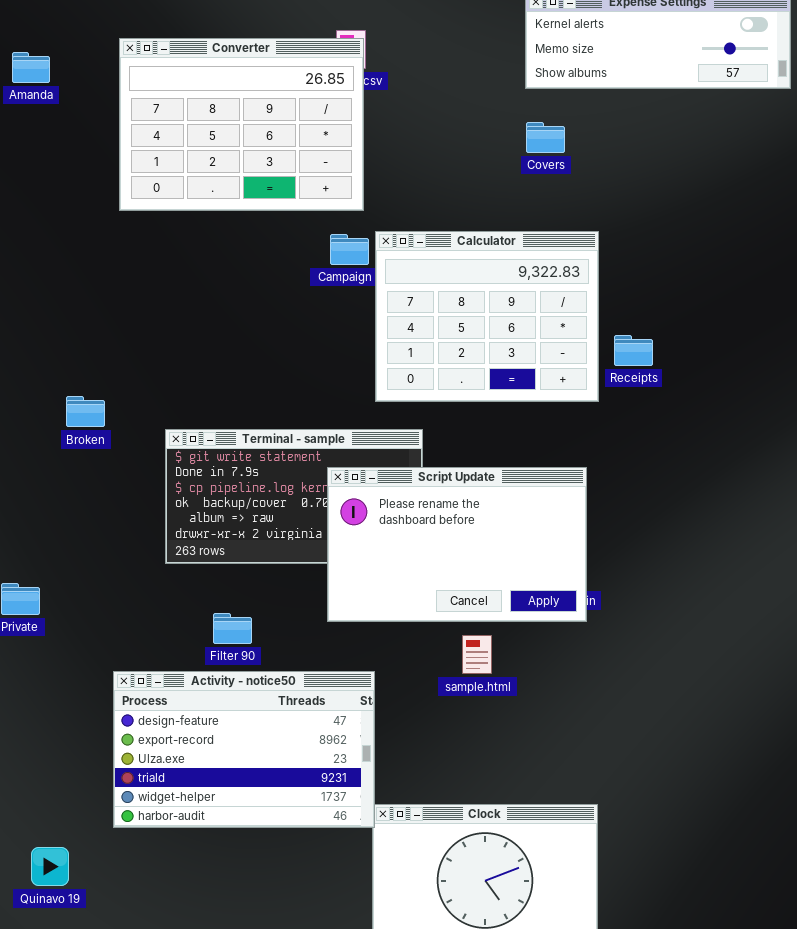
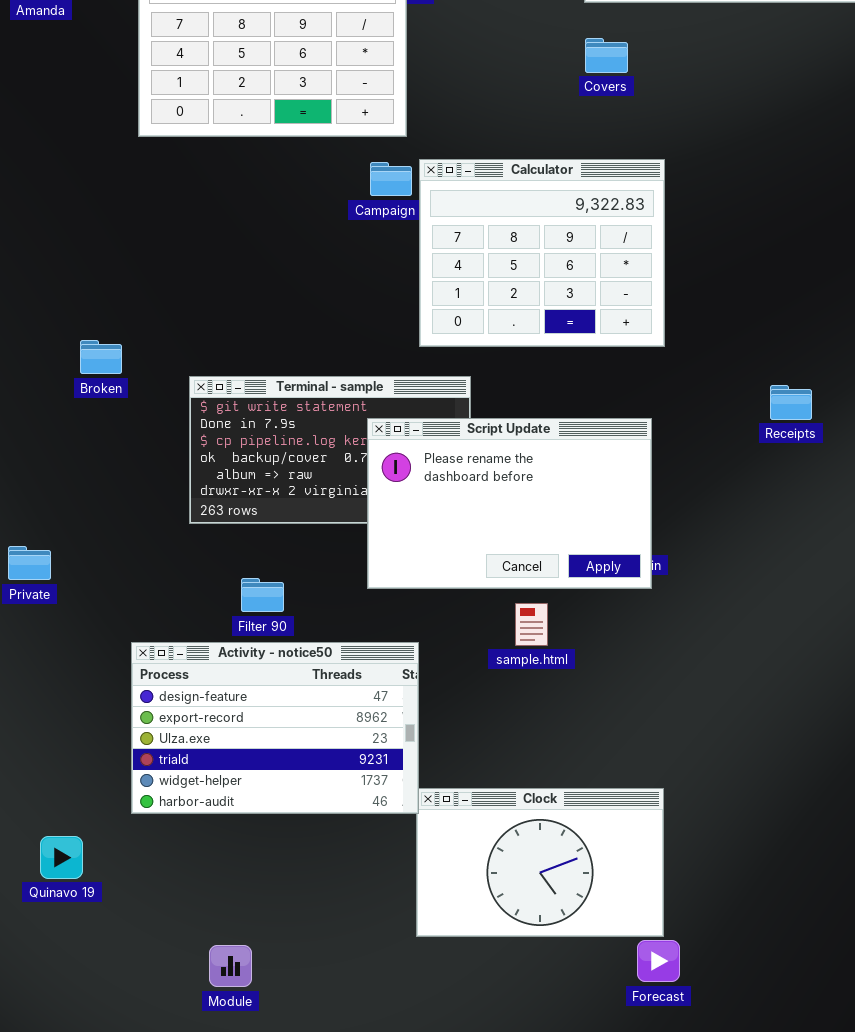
Receipts: [614,335,653,366] -> [770,385,812,420], moved

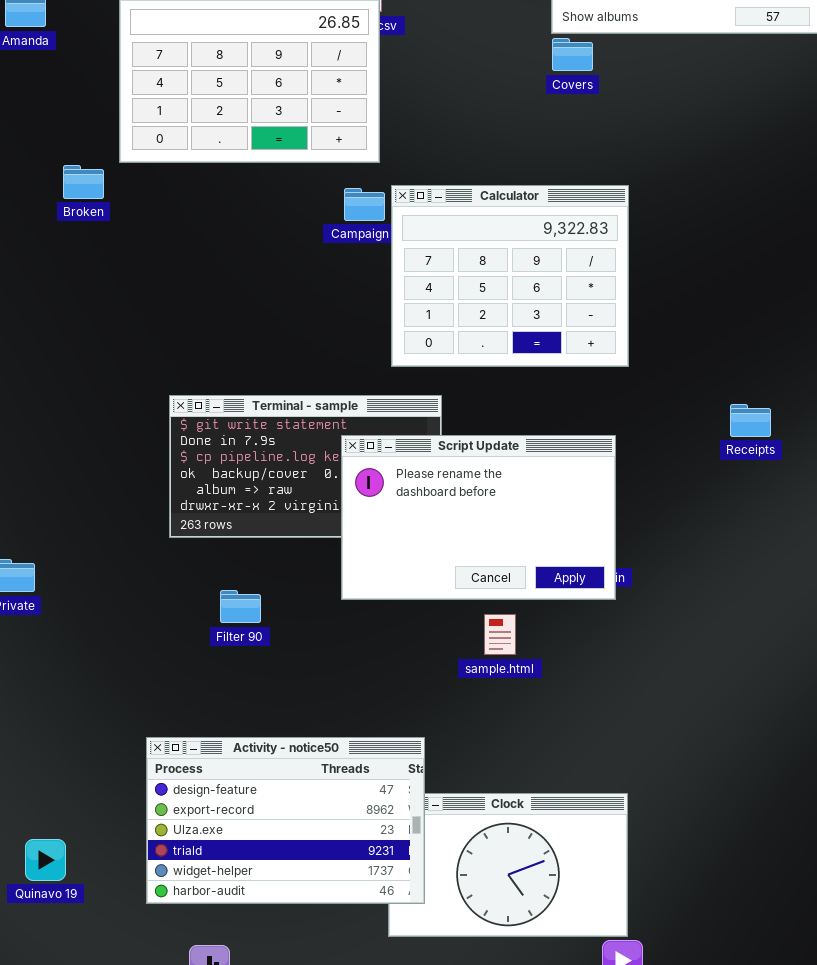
Covers: [585,38,628,73] -> [552,38,593,71], moved
Broken: [80,340,122,374] -> [63,165,104,199], moved
Activity - notice50: [131,642,419,814] -> [146,737,425,904], moved

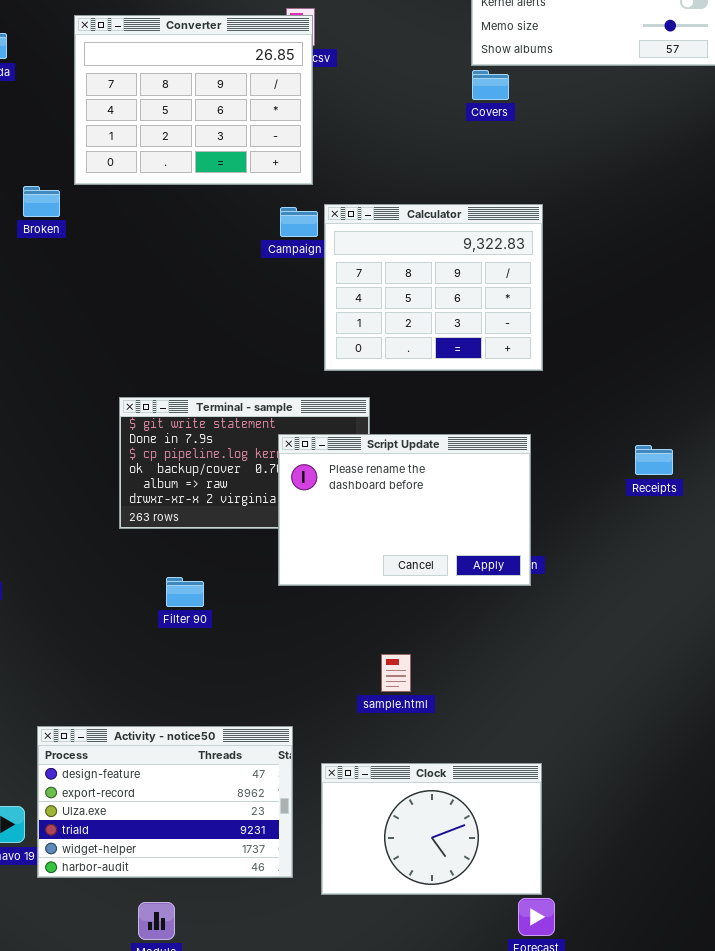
Receipts: [730,404,771,437] -> [635,445,673,475], moved
sample.html: [484,614,516,655] -> [381,654,411,692], moved
Activity - notice50: [146,737,425,904] -> [37,726,293,878], moved

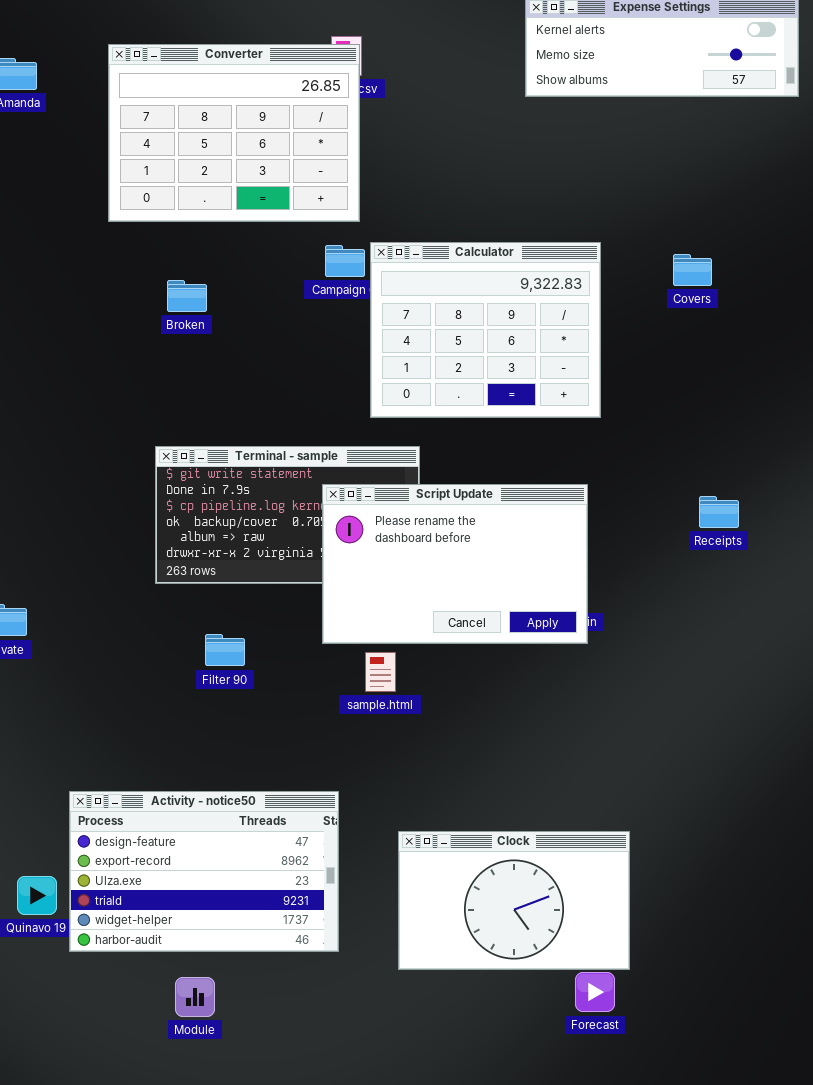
Covers: [472,70,509,100] -> [673,254,712,286], moved
Broken: [23,186,60,217] -> [167,280,207,312], moved
sample.html: [381,654,411,692] -> [365,652,396,692], moved
Clock: [321,763,542,895] -> [398,831,630,970], moved

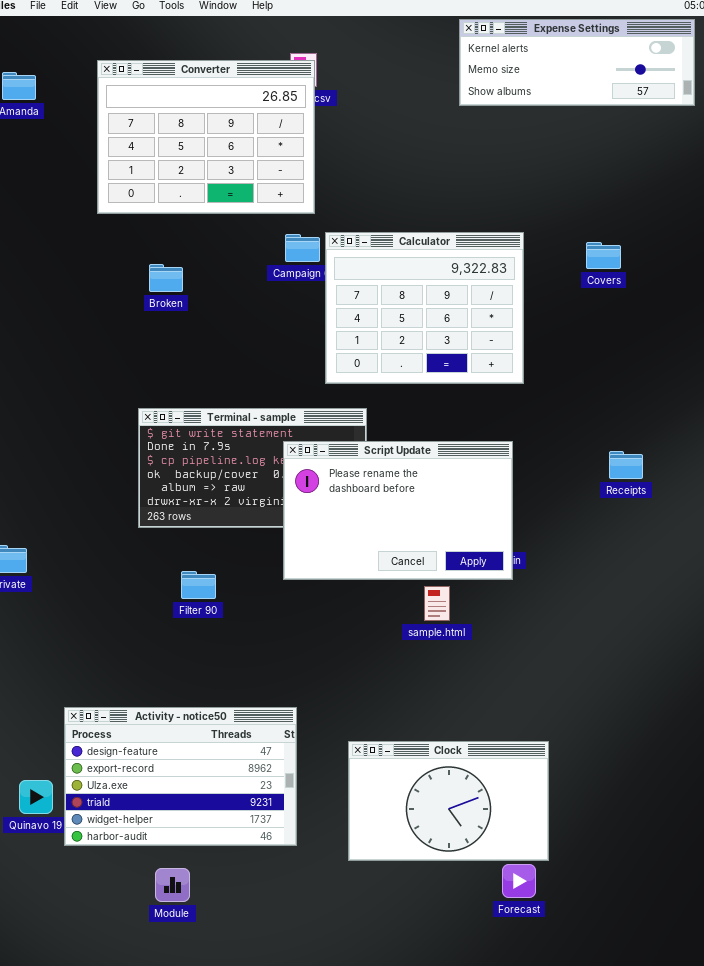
sample.html: [365,652,396,692] -> [424,586,450,621], moved

